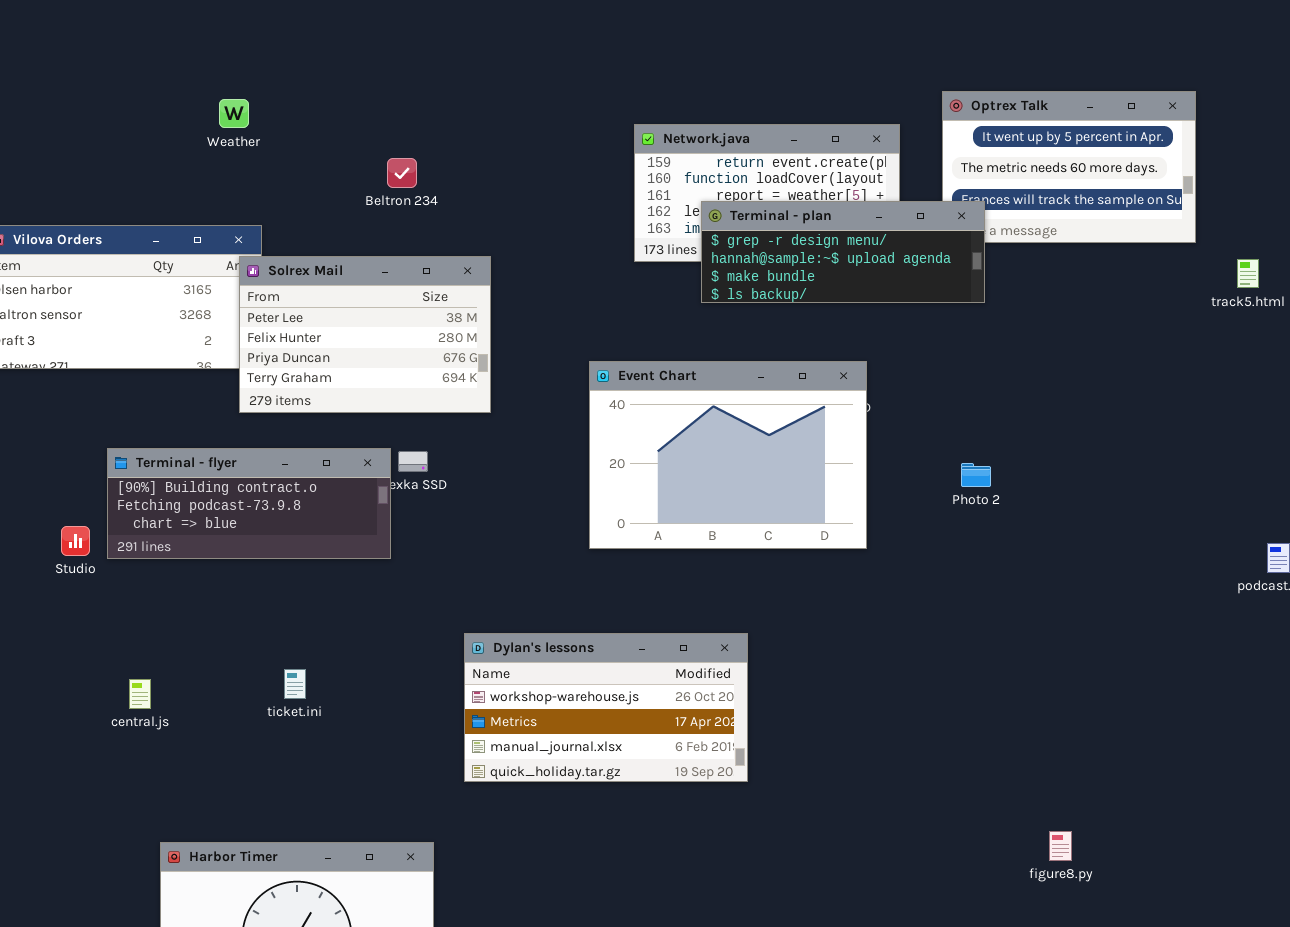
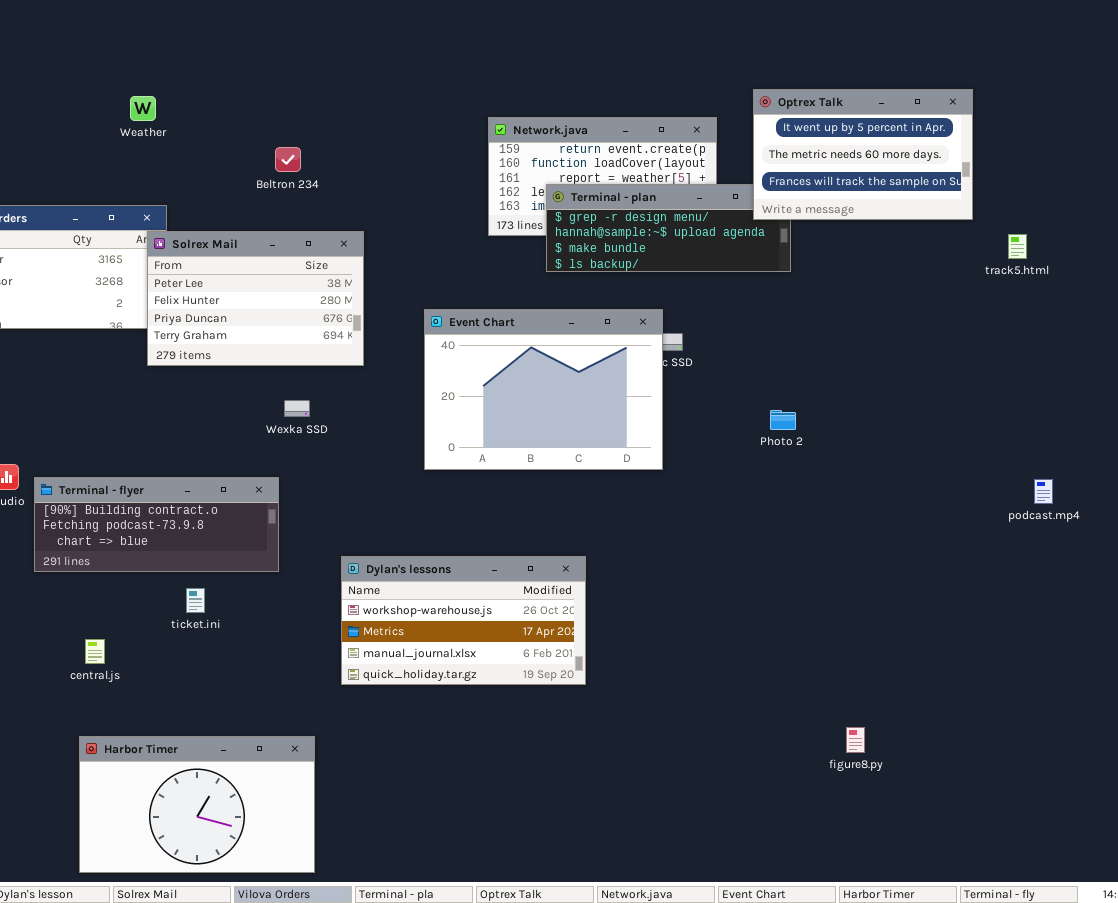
Optrex Talk: [942,91,1196,243] -> [753,89,973,220], raised
Event Chart: [589,361,867,549] -> [424,309,663,470], moved
Terminal - flyer: [107,448,391,559] -> [34,477,279,572], moved
central.js: [129,679,151,709] -> [85,639,105,664], moved

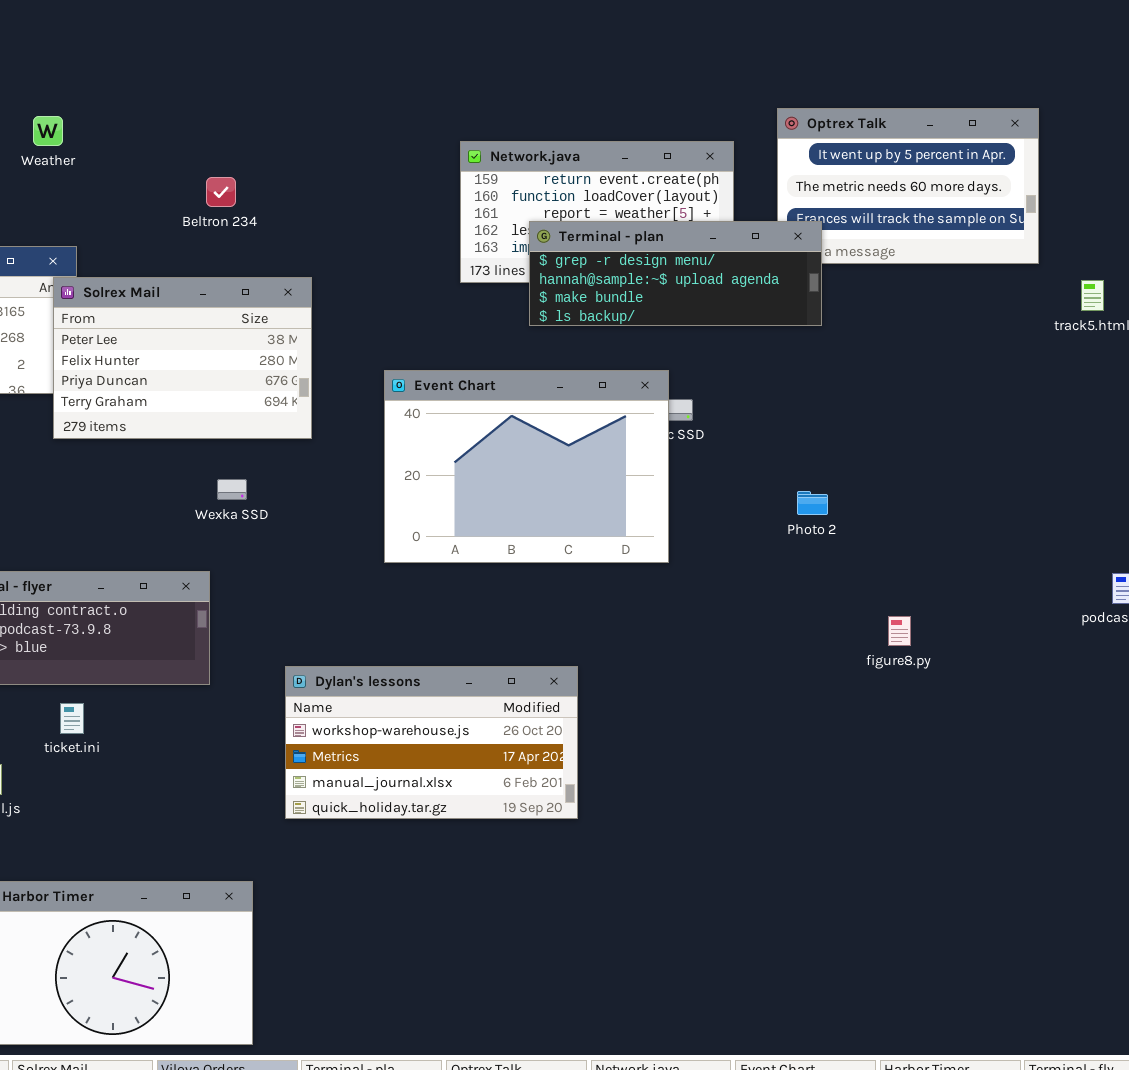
Terminal - plan: [546,184,791,272] -> [529,221,822,326], raised
ticket.ini: [186,588,205,613] -> [60,703,84,734], moved
figure8.py: [846,727,865,753] -> [888,616,911,646], moved

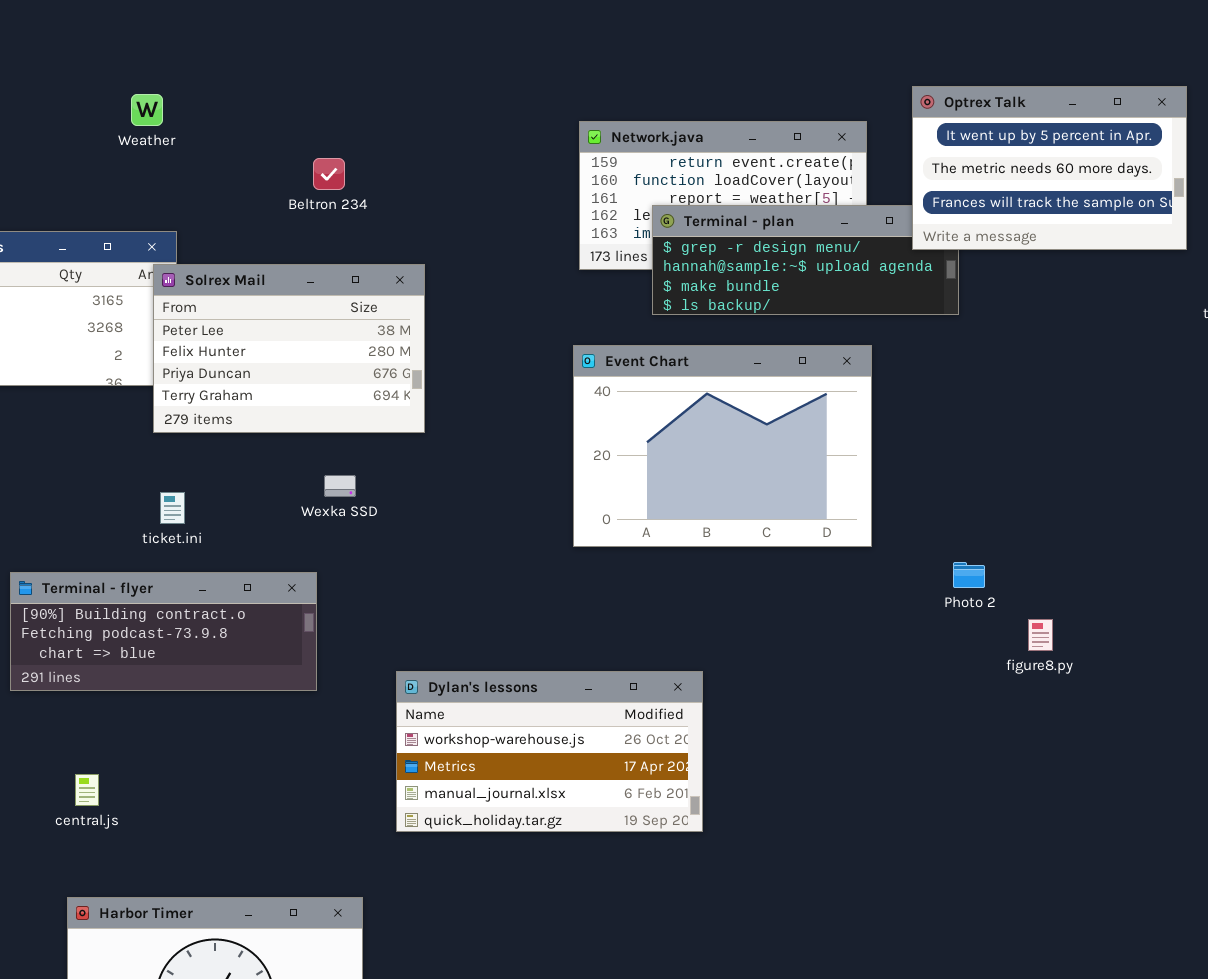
Optrex Talk: [777,108,1039,264] -> [912,86,1187,250], raised
Event Chart: [384,370,669,563] -> [573,345,872,547], moved
Photo 2: [797,491,828,515] -> [953,562,985,588], moved
ticket.ini: [60,703,84,734] -> [160,492,185,524], moved

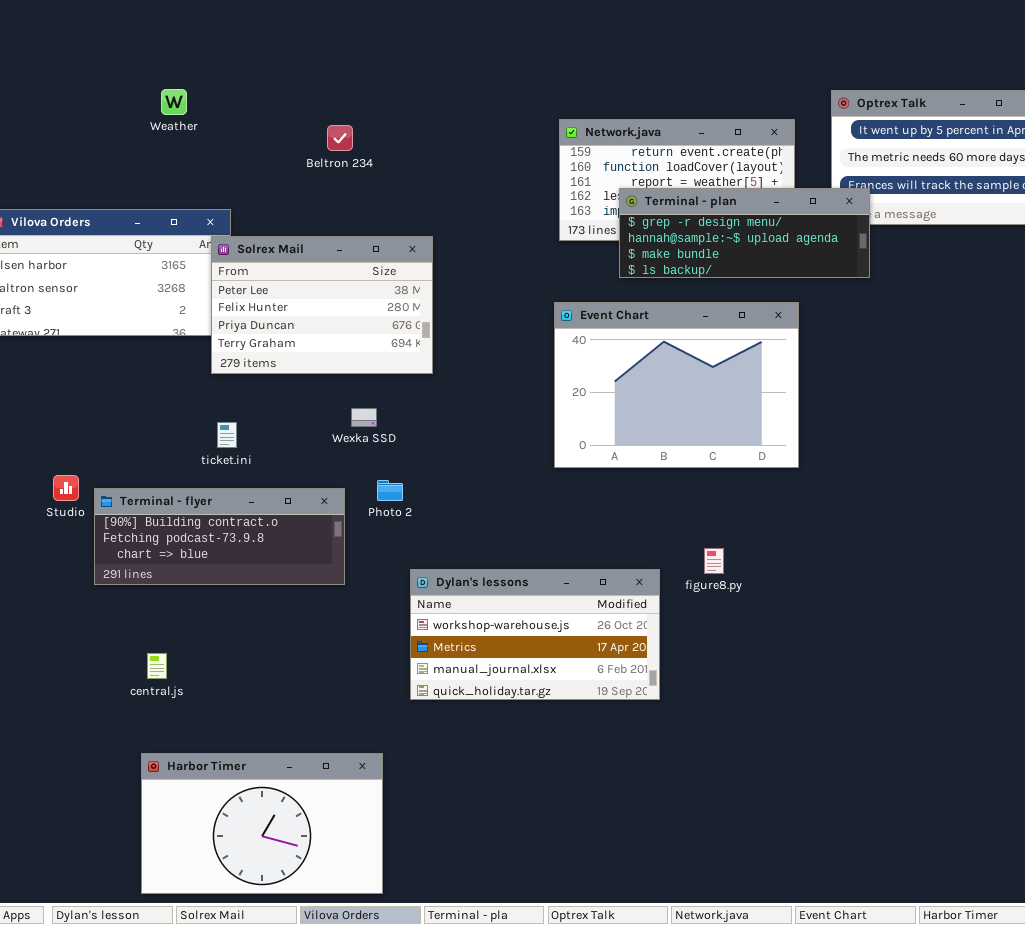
Weather: [131,94,163,126] -> [161,89,187,115], moved
Beltron 234: [313,158,345,190] -> [327,125,353,151], moved
Terminal - plan: [652,205,959,315] -> [619,188,870,278], raised
Photo 2: [953,562,985,588] -> [377,480,403,501], moved
figure8.py: [1028,619,1053,651] -> [704,548,724,574], moved

